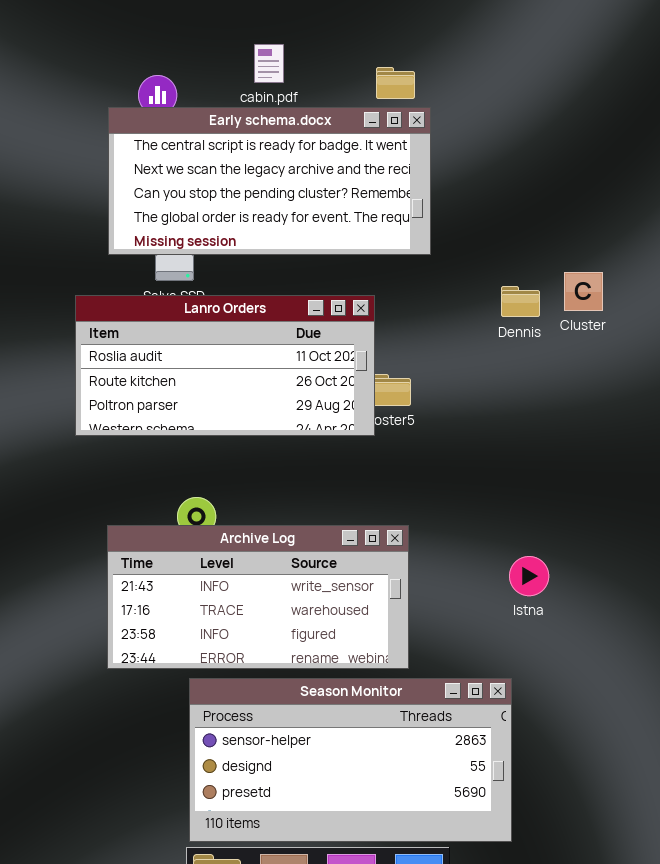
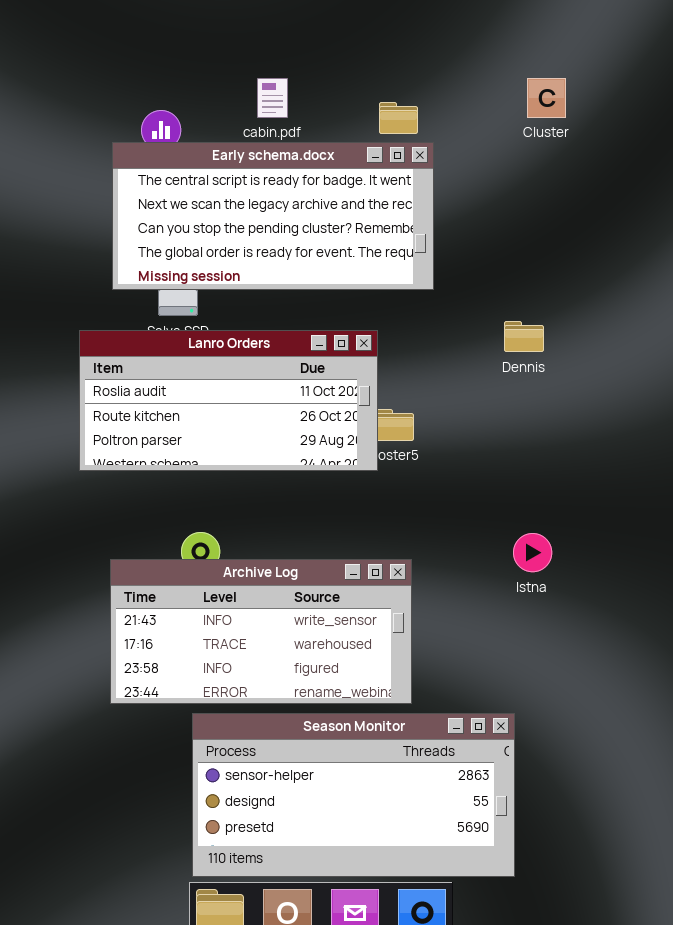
Cluster: [564,272,603,311] -> [527,78,566,118], moved
Istna: [509,556,549,596] -> [513,533,552,572], moved

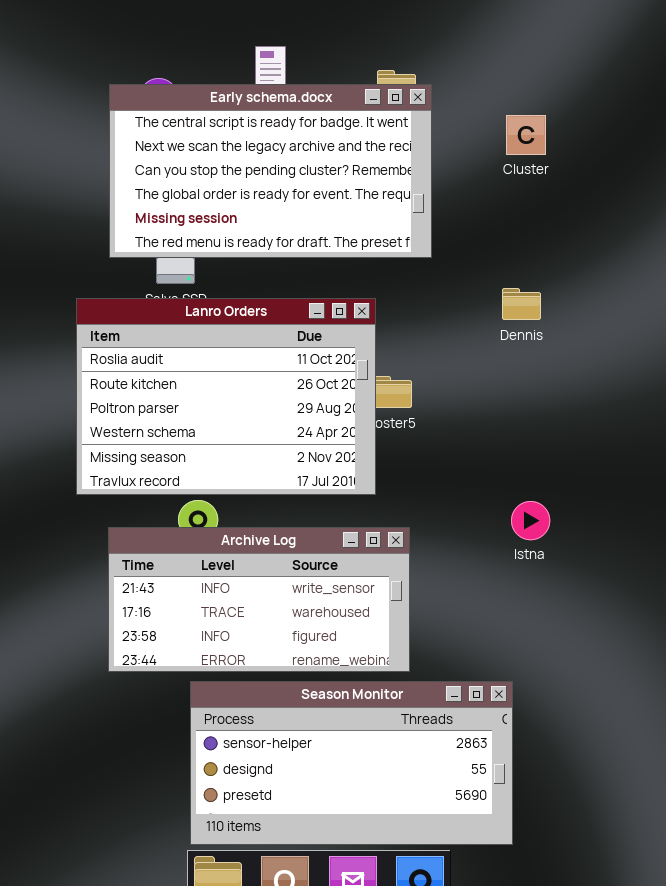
Cluster: [527,78,566,118] -> [506,115,546,155], moved
Early schema.docx: [112,142,434,290] -> [109,84,432,258], resized
Lanro Orders: [79,330,378,471] -> [76,298,376,495], resized

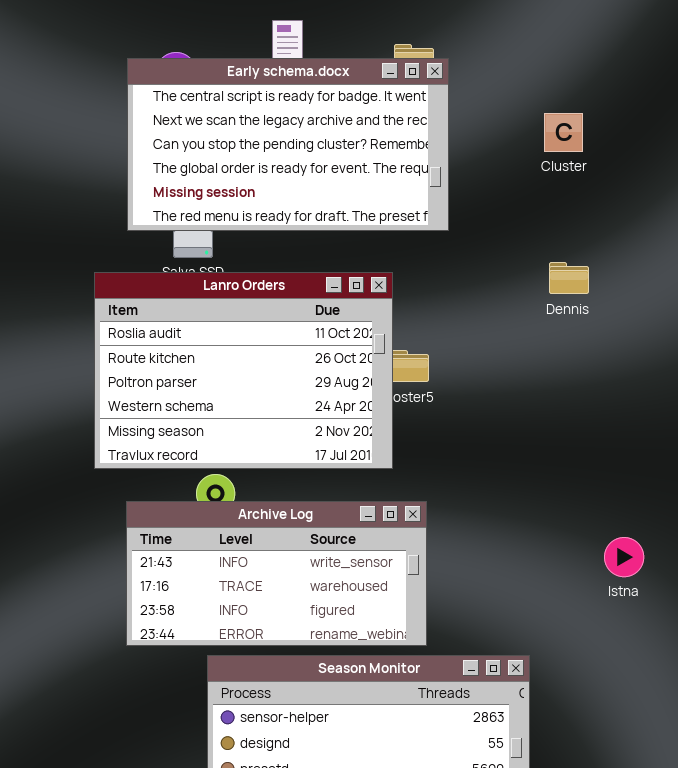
Cluster: [506,115,546,155] -> [544,113,583,152], moved
Dennis: [502,288,541,320] -> [549,262,589,294], moved
Istna: [511,501,550,540] -> [604,537,644,577], moved

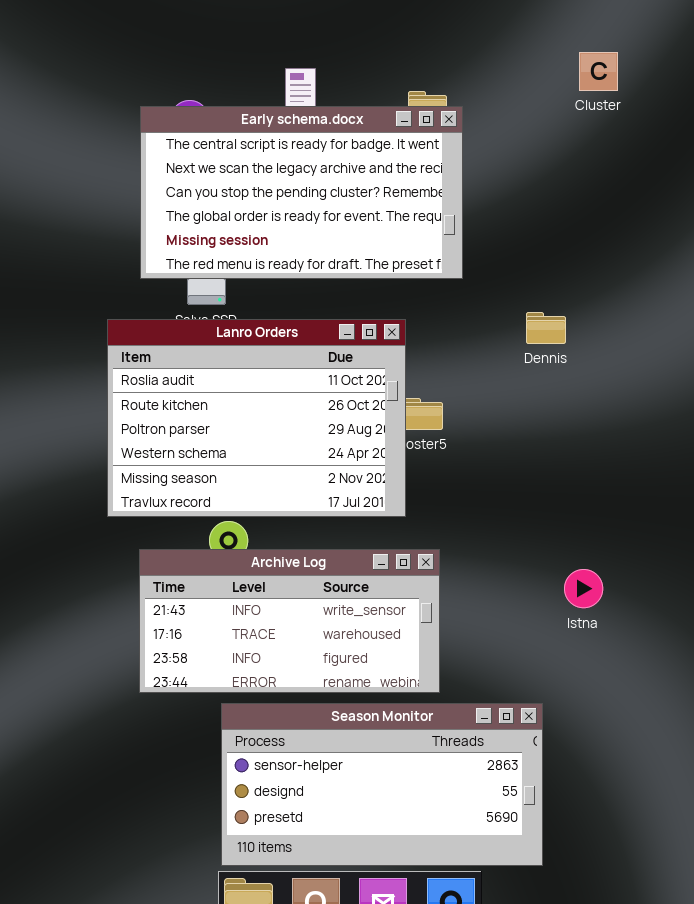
Cluster: [544,113,583,152] -> [579,52,618,91], moved
Dennis: [549,262,589,294] -> [526,312,566,344], moved
Istna: [604,537,644,577] -> [564,569,603,608], moved

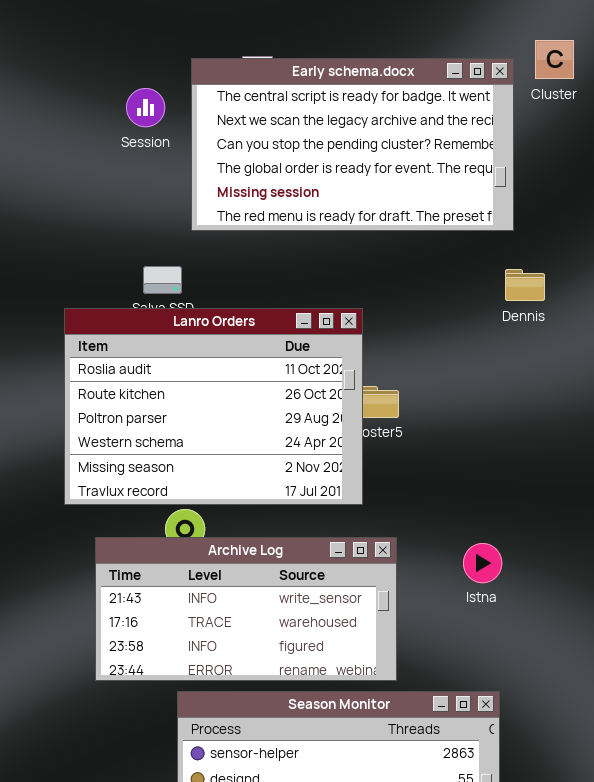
Early schema.docx: [140,106,463,279] -> [191,58,514,231], moved
Dennis: [526,312,566,344] -> [505,269,545,301], moved
Istna: [564,569,603,608] -> [463,543,502,583], moved

